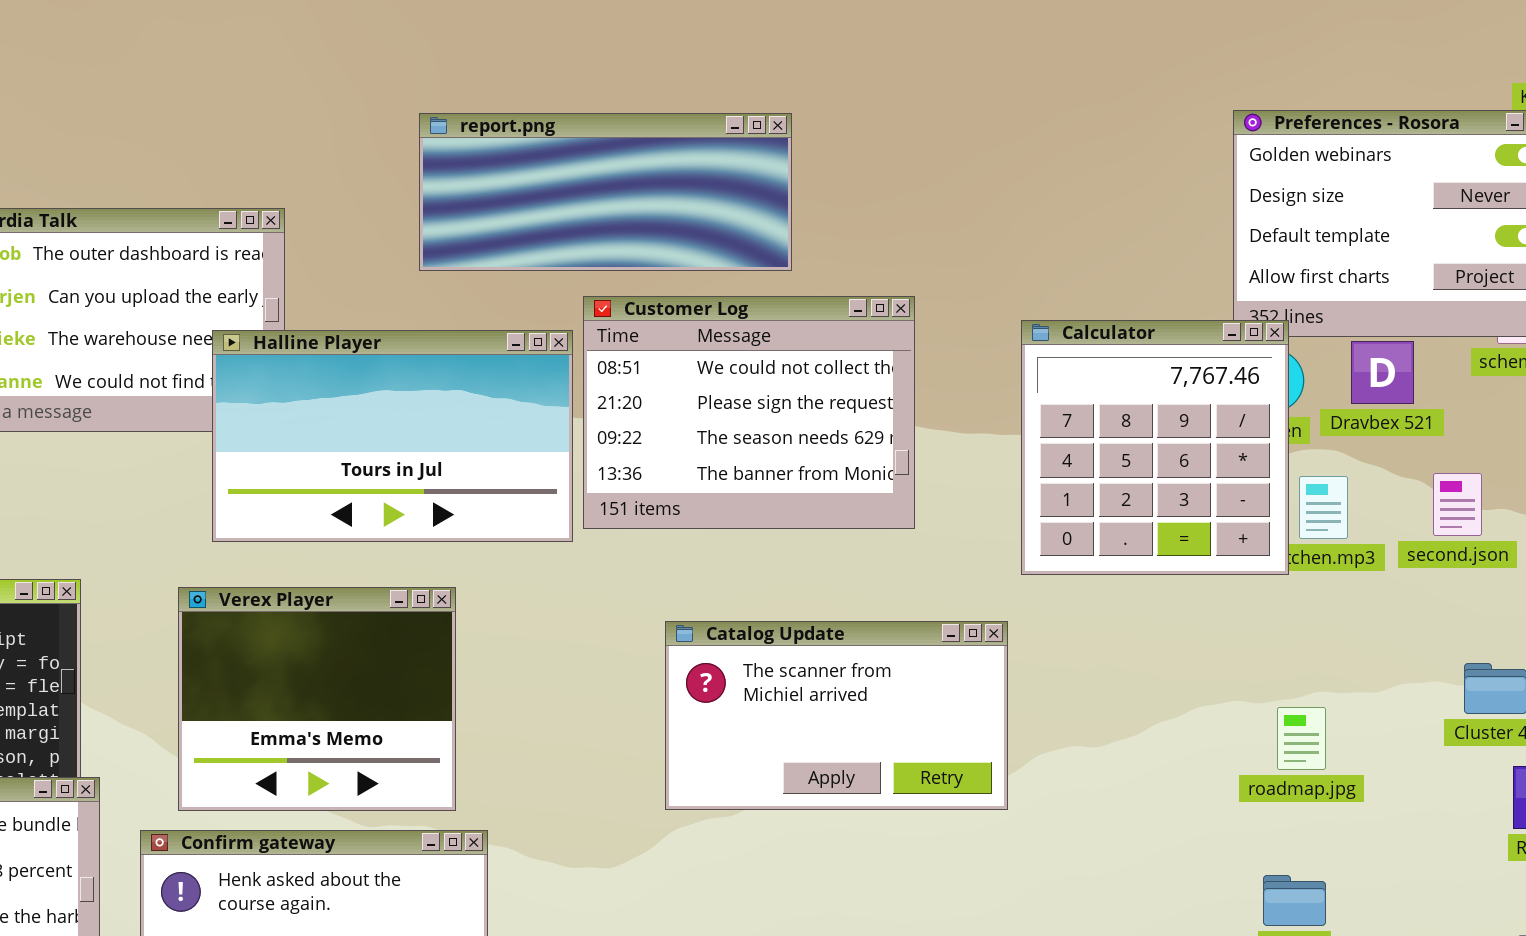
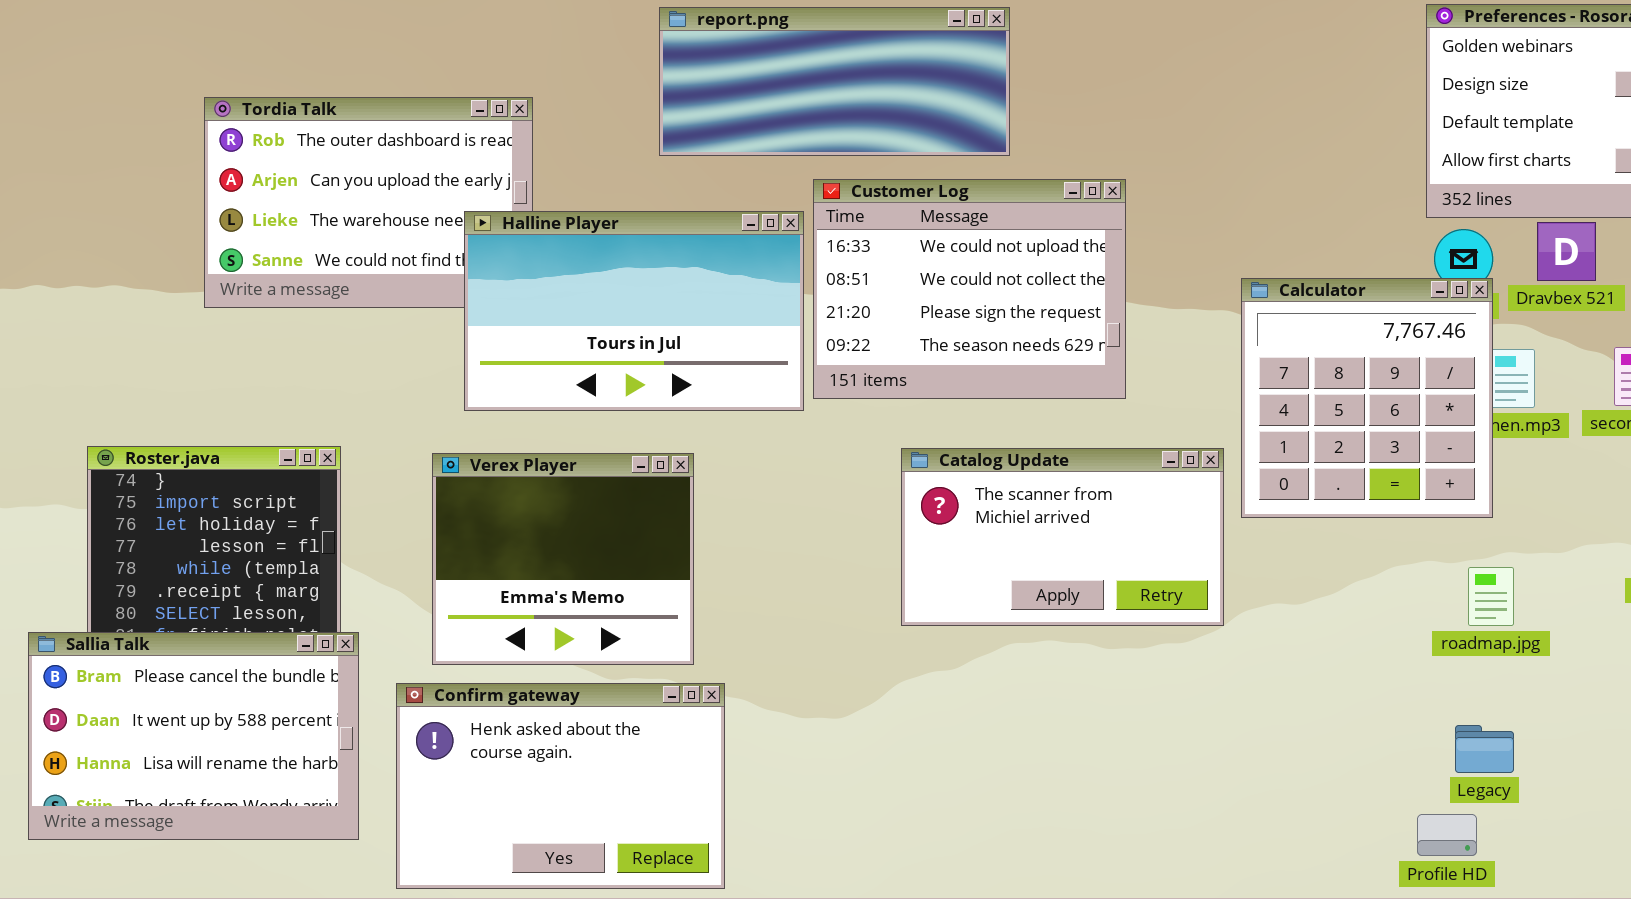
Customer Log: [583,296,915,529] -> [813,179,1126,399], scrolled up 1 row
Calculator: [1021,320,1289,575] -> [1241,278,1493,518], moved
Catalog Update: [665,621,1008,810] -> [901,448,1224,626], moved

